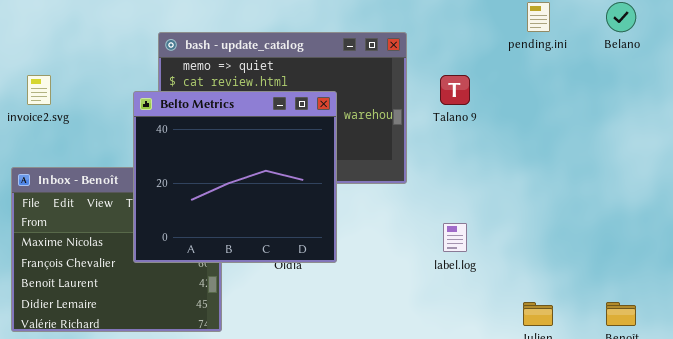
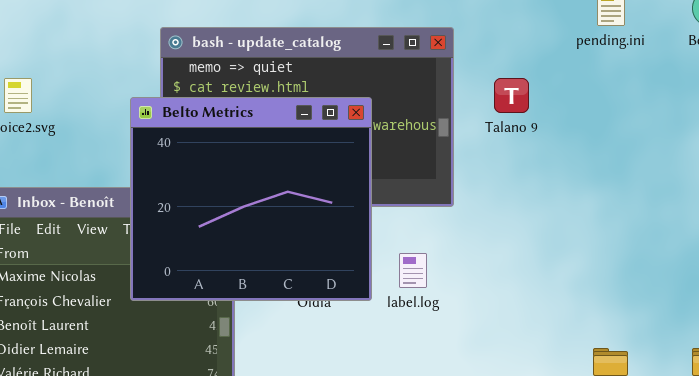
label.log: [443,223,467,252] -> [399,253,427,288], moved

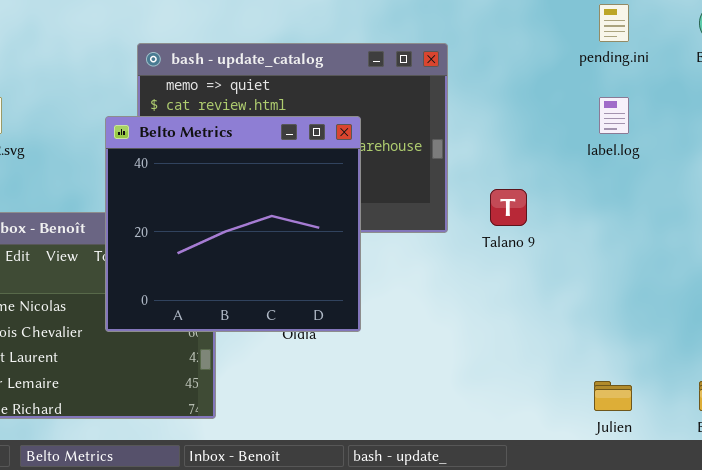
Talano 9: [494,78,529,113] -> [490,189,527,226], moved
label.log: [399,253,427,288] -> [599,97,629,134], moved

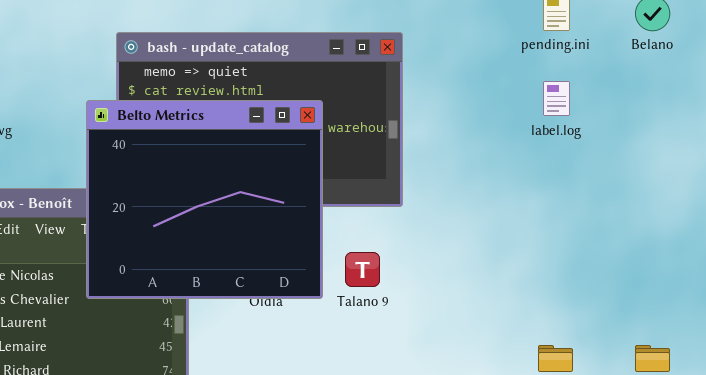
Talano 9: [490,189,527,226] -> [345,252,380,287], moved

